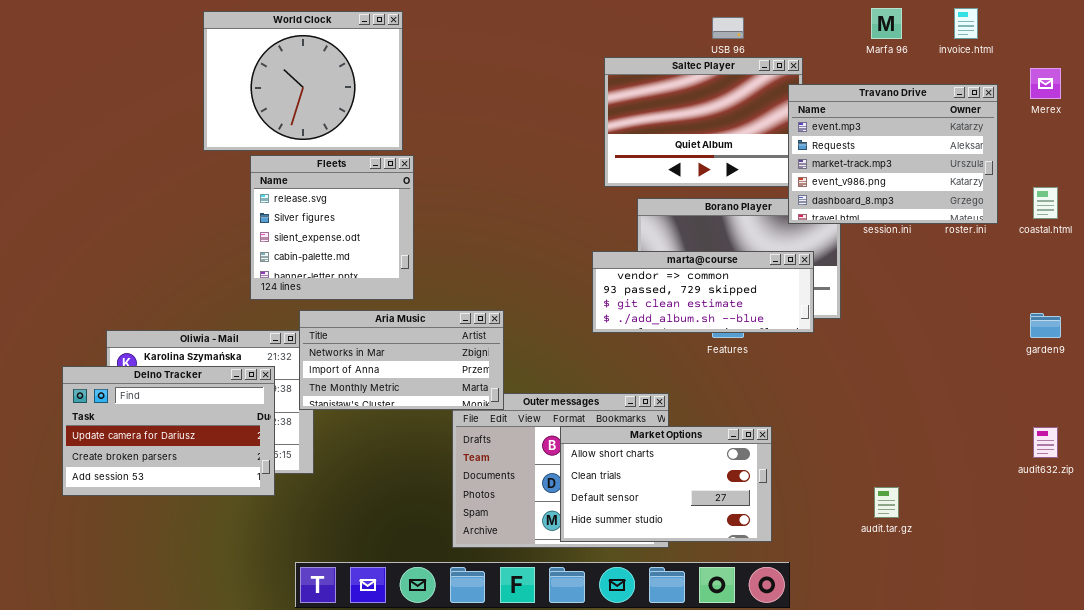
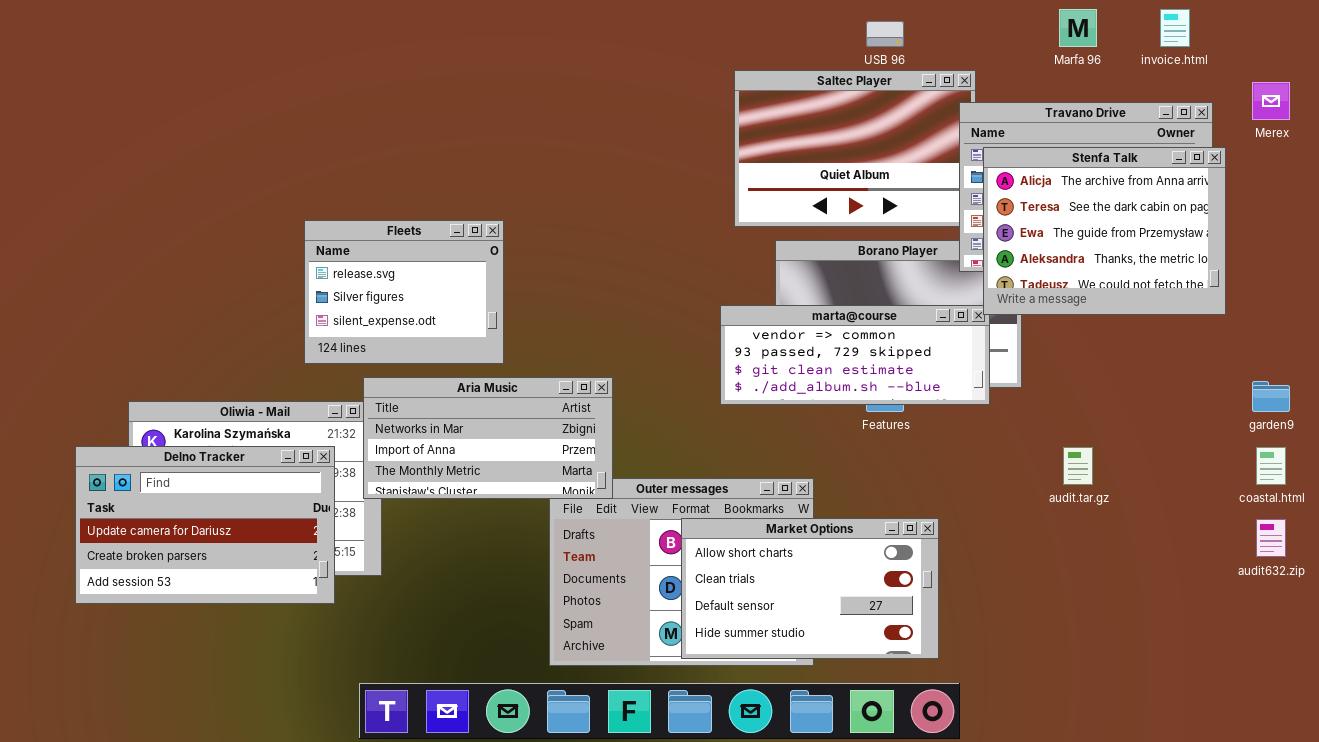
World Clock: [203,11,403,151] -> none, closed
Stenfa Talk: none -> [983,147,1226,315], opened
Fleets: [250,155,414,300] -> [304,220,504,364], resized
coastal.html: [1033,187,1058,219] -> [1256,447,1286,485], moved
audit.tar.gz: [874,487,899,518] -> [1063,447,1093,485], moved

